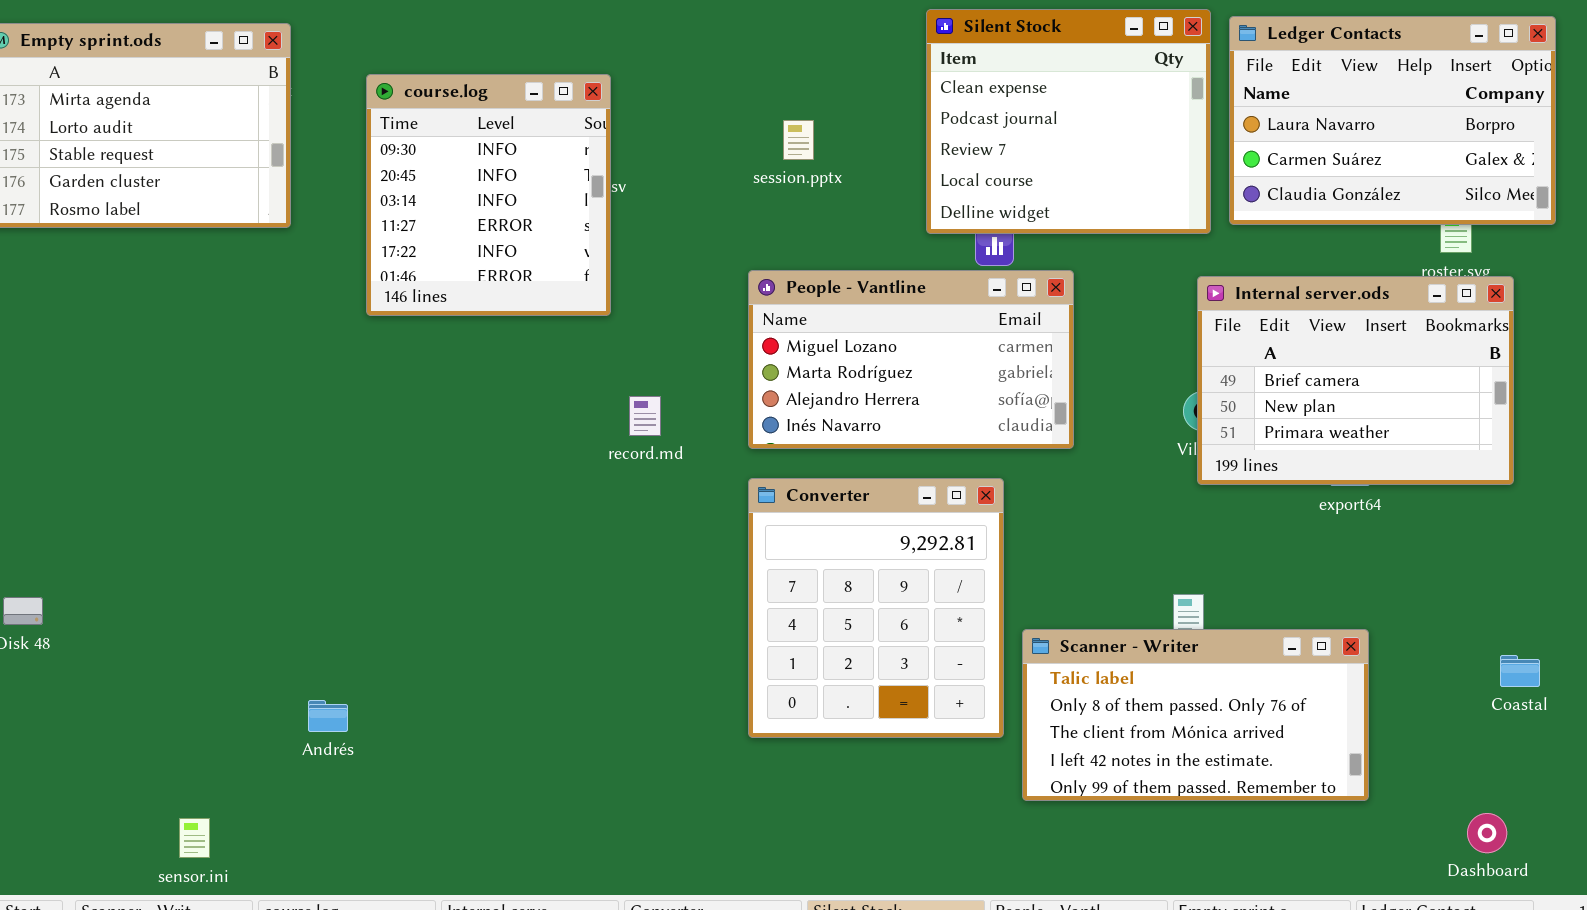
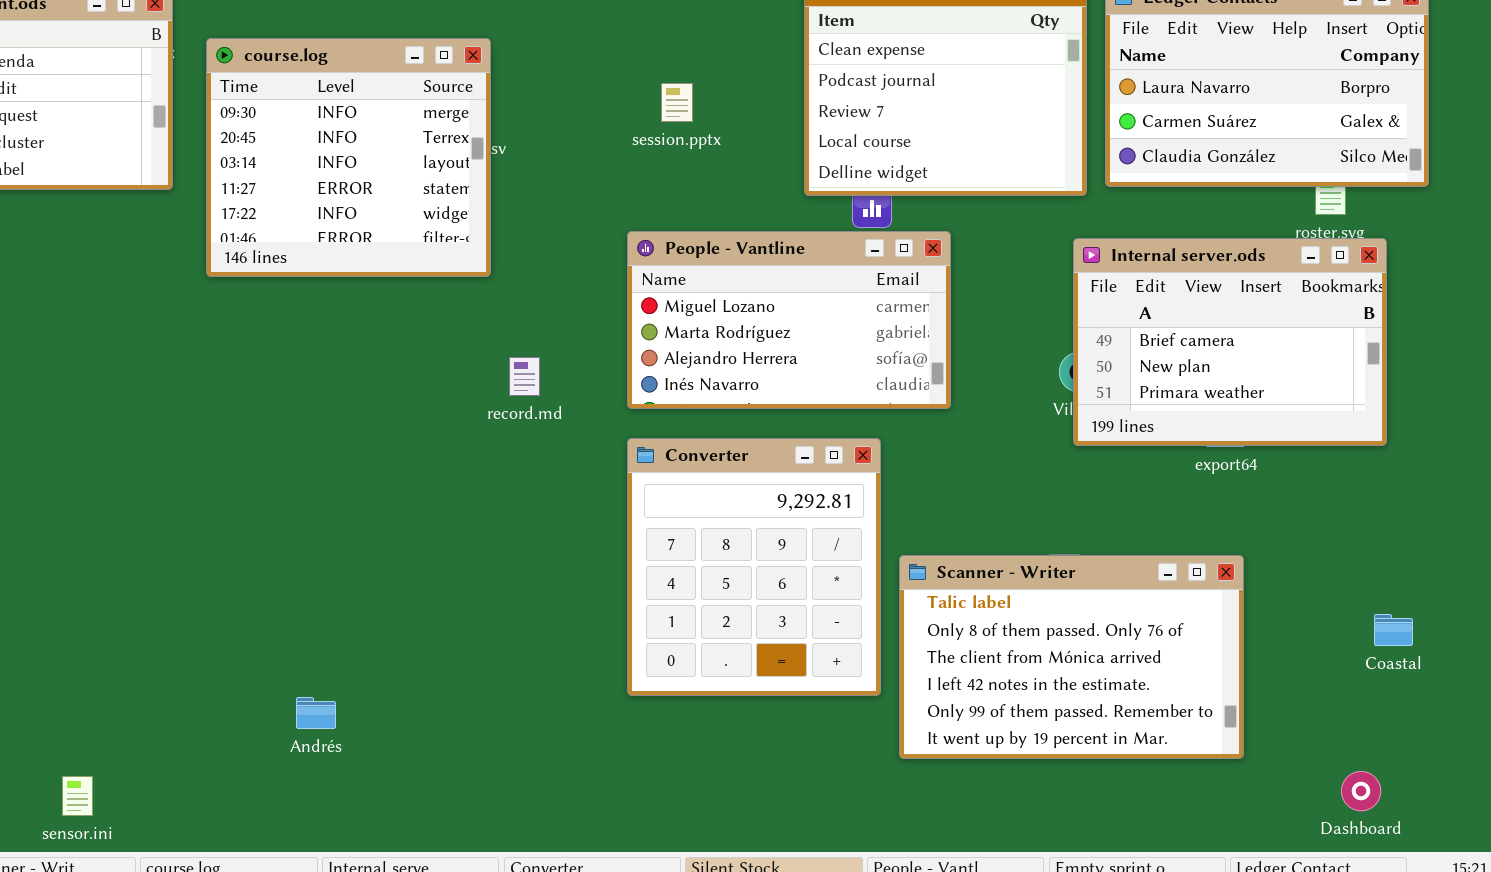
course.log: [366,74,611,316] -> [206,38,491,277], resized
Scanner - Writer: [1022,629,1369,801] -> [899,555,1244,759], resized
Andrés: [308,700,348,732] -> [296,697,336,729], moved

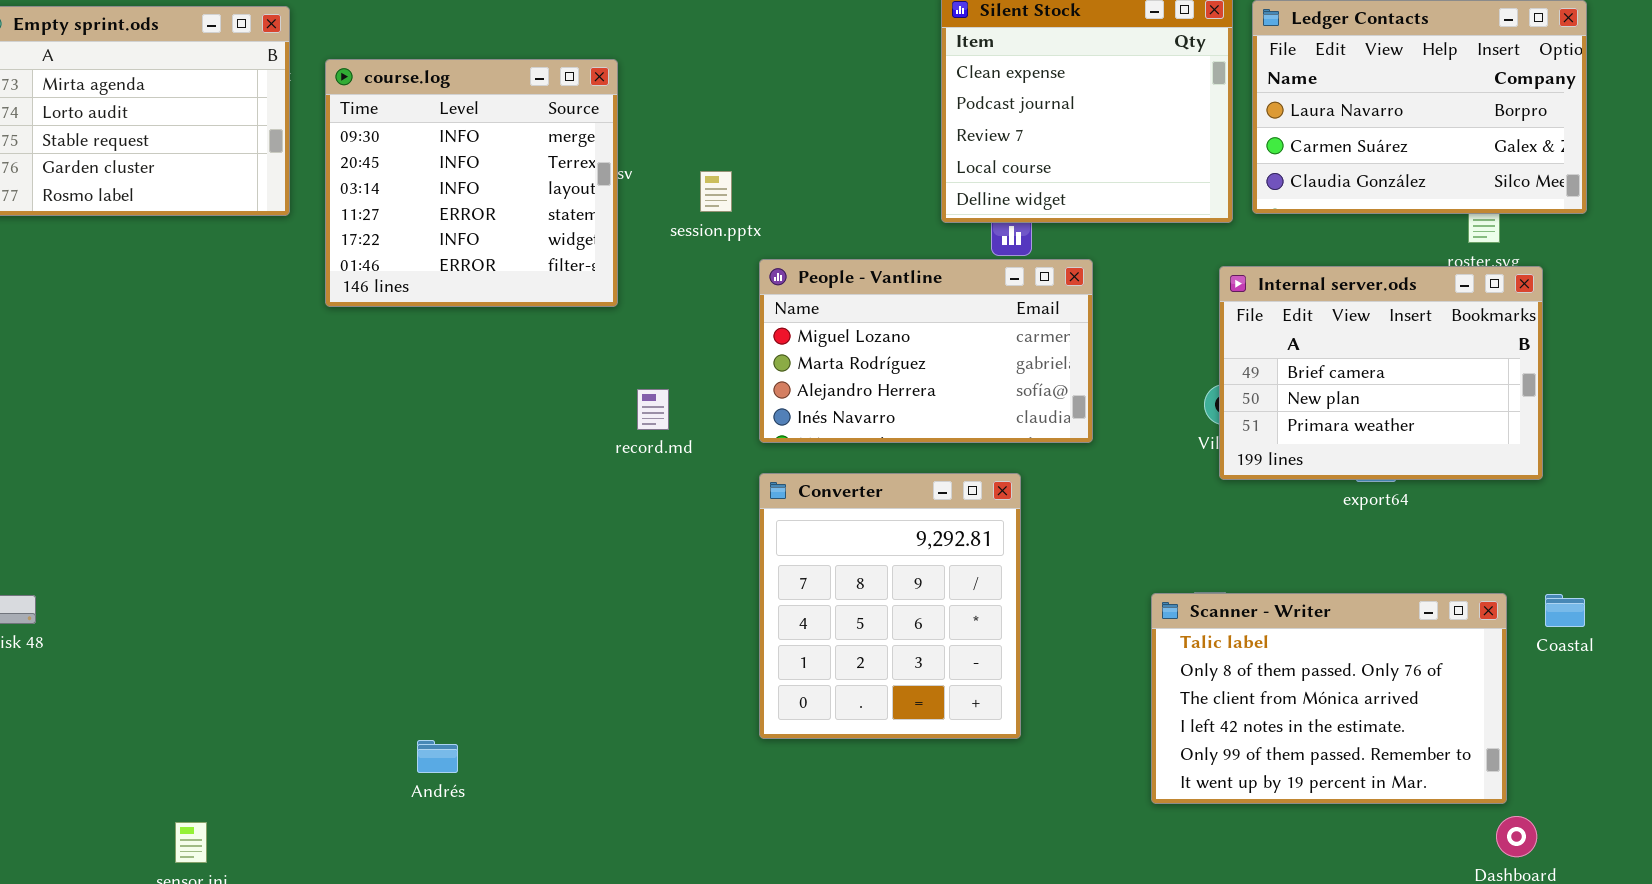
session.pptx: [661,83,693,122] -> [700,171,732,212], moved
Scanner - Writer: [899,555,1244,759] -> [1151,593,1507,804], moved
Coastal: [1374,614,1413,646] -> [1545,594,1585,627], moved

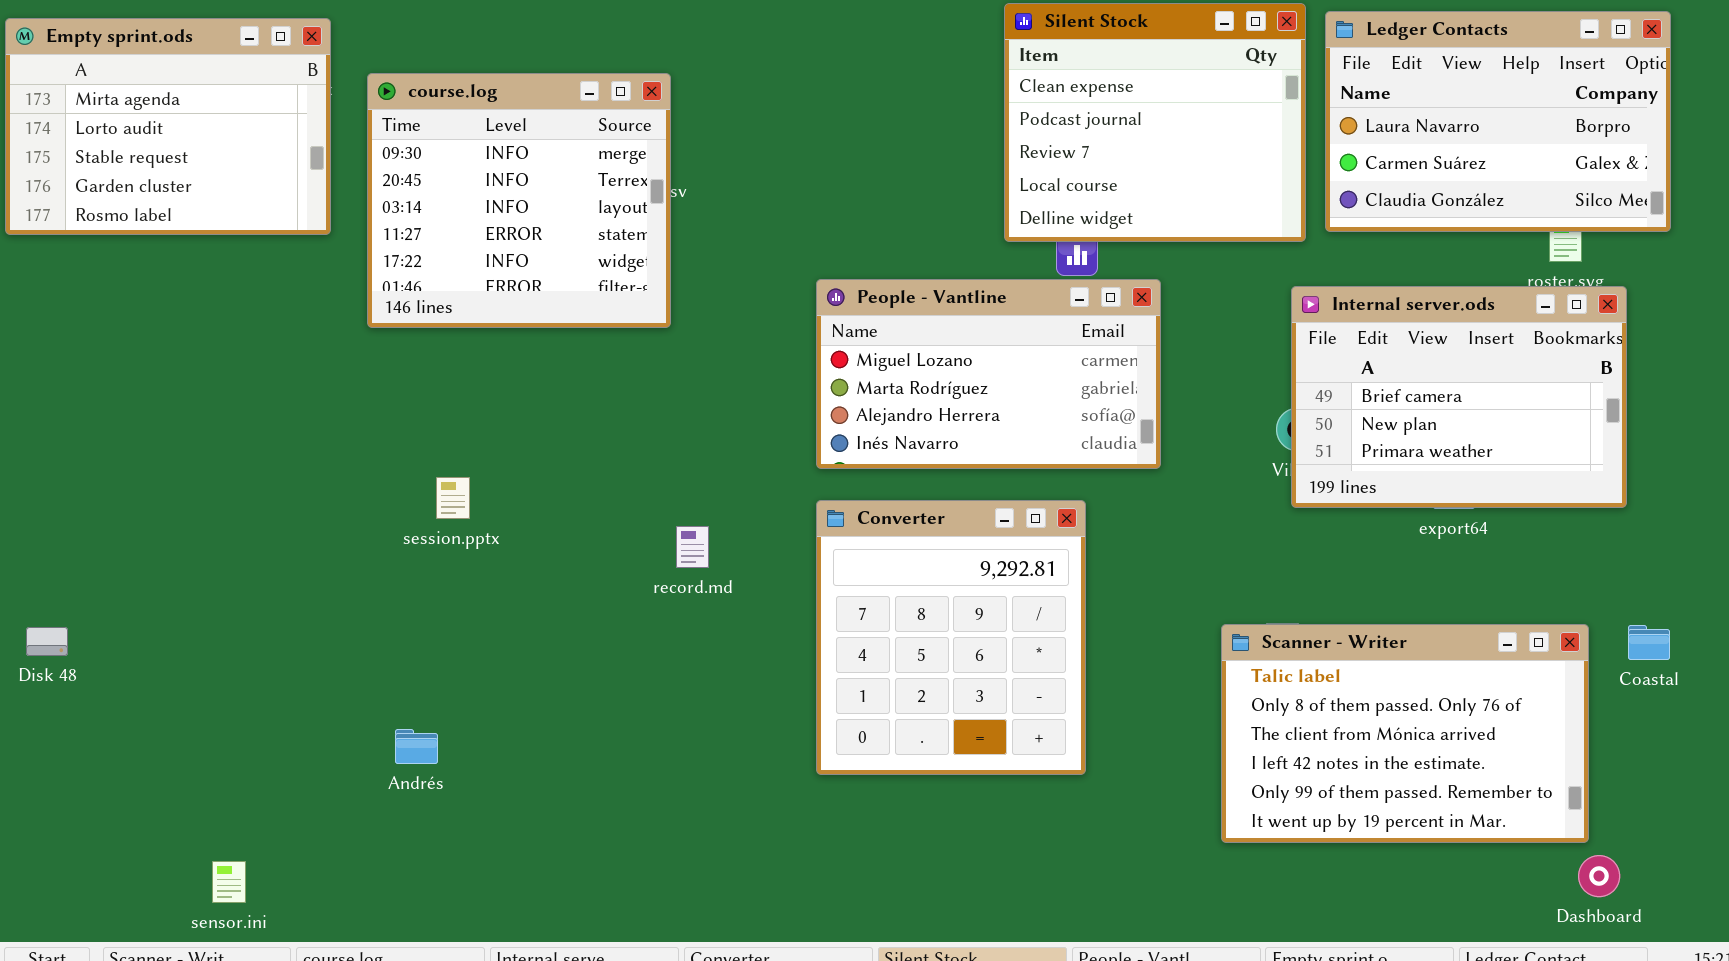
session.pptx: [700,171,732,212] -> [436,477,470,519], moved
record.md: [637,389,669,430] -> [676,526,709,568], moved
Andrés: [417,740,458,773] -> [395,729,438,764], moved

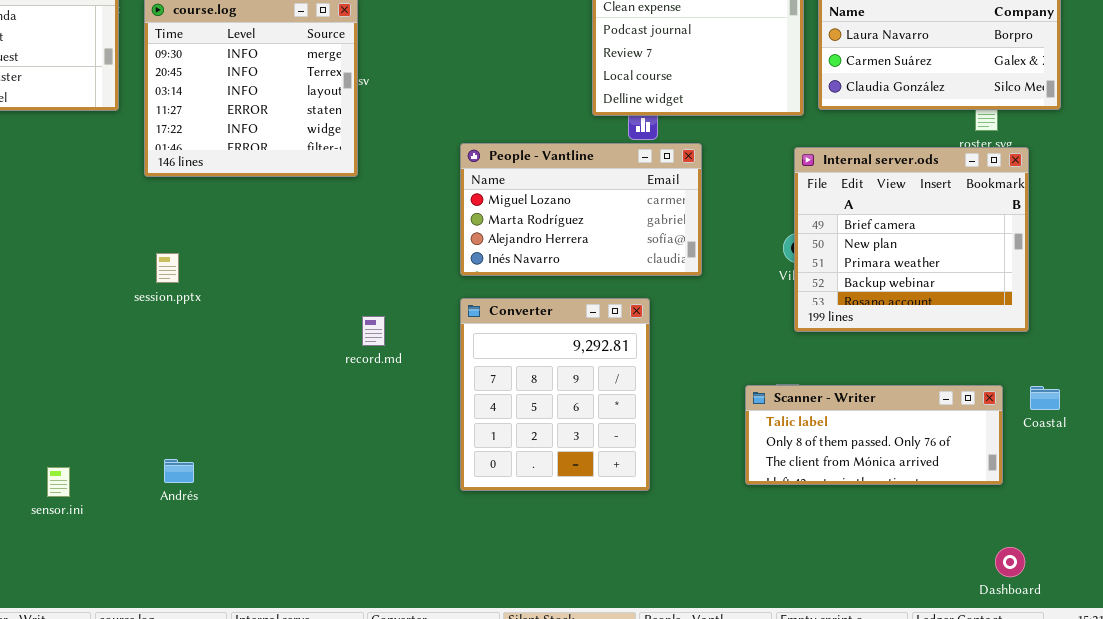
Internal server.ods: [1291,286,1627,508] -> [794,147,1029,332], resized
session.pptx: [436,477,470,519] -> [156,253,179,283], moved
Scanner - Writer: [1221,624,1589,843] -> [745,385,1003,485], resized
sensor.ini: [212,861,246,903] -> [47,467,70,497], moved

